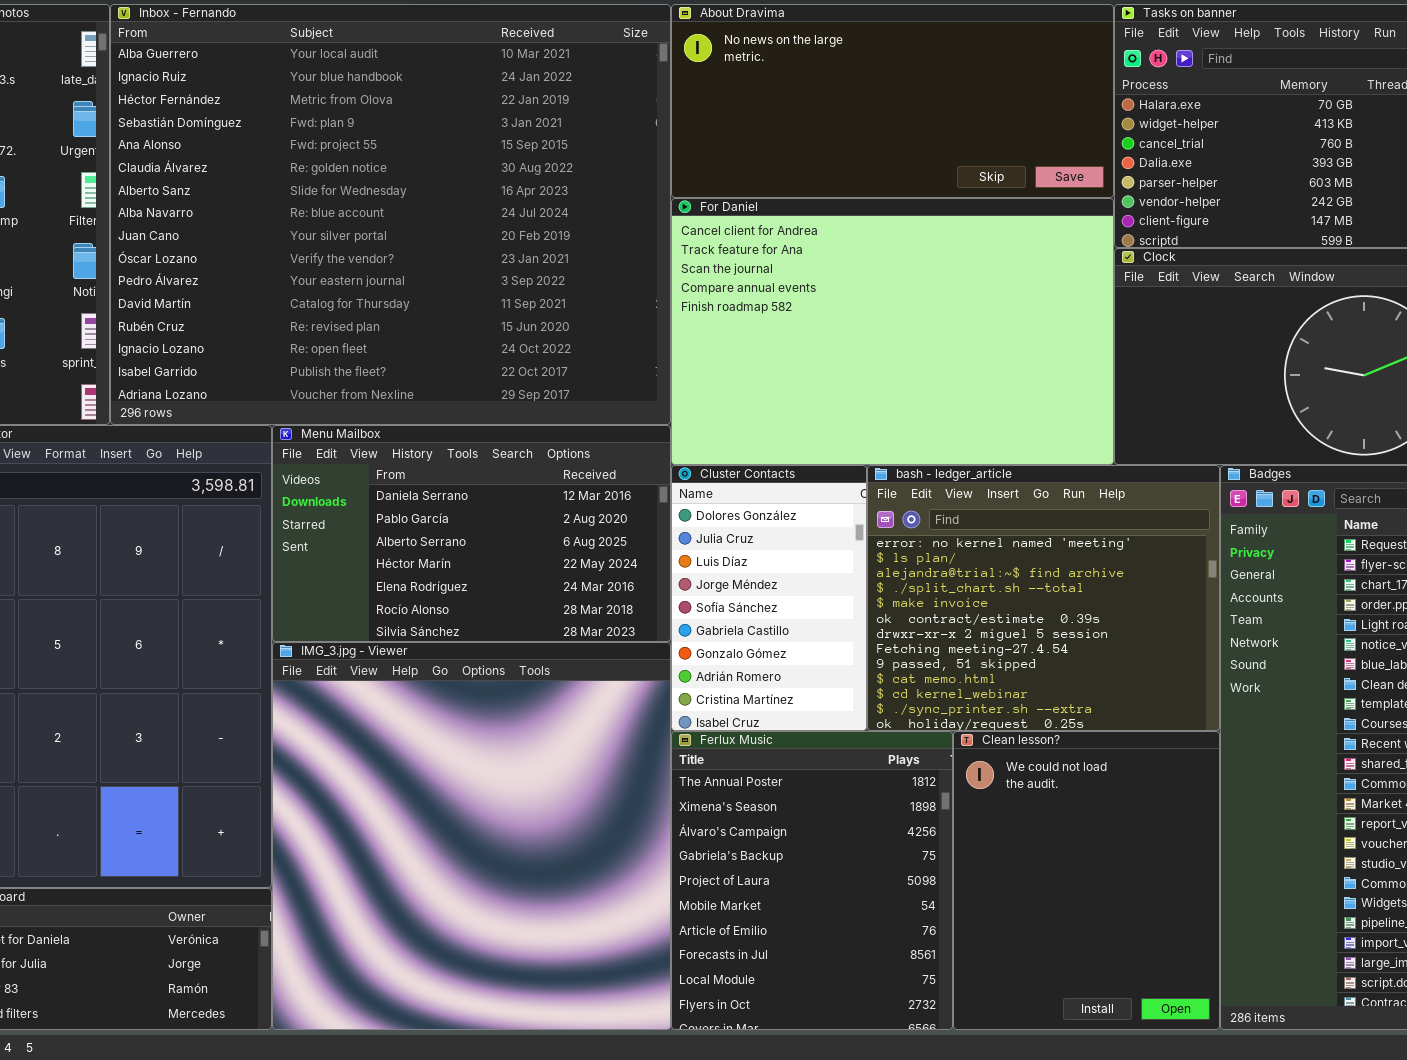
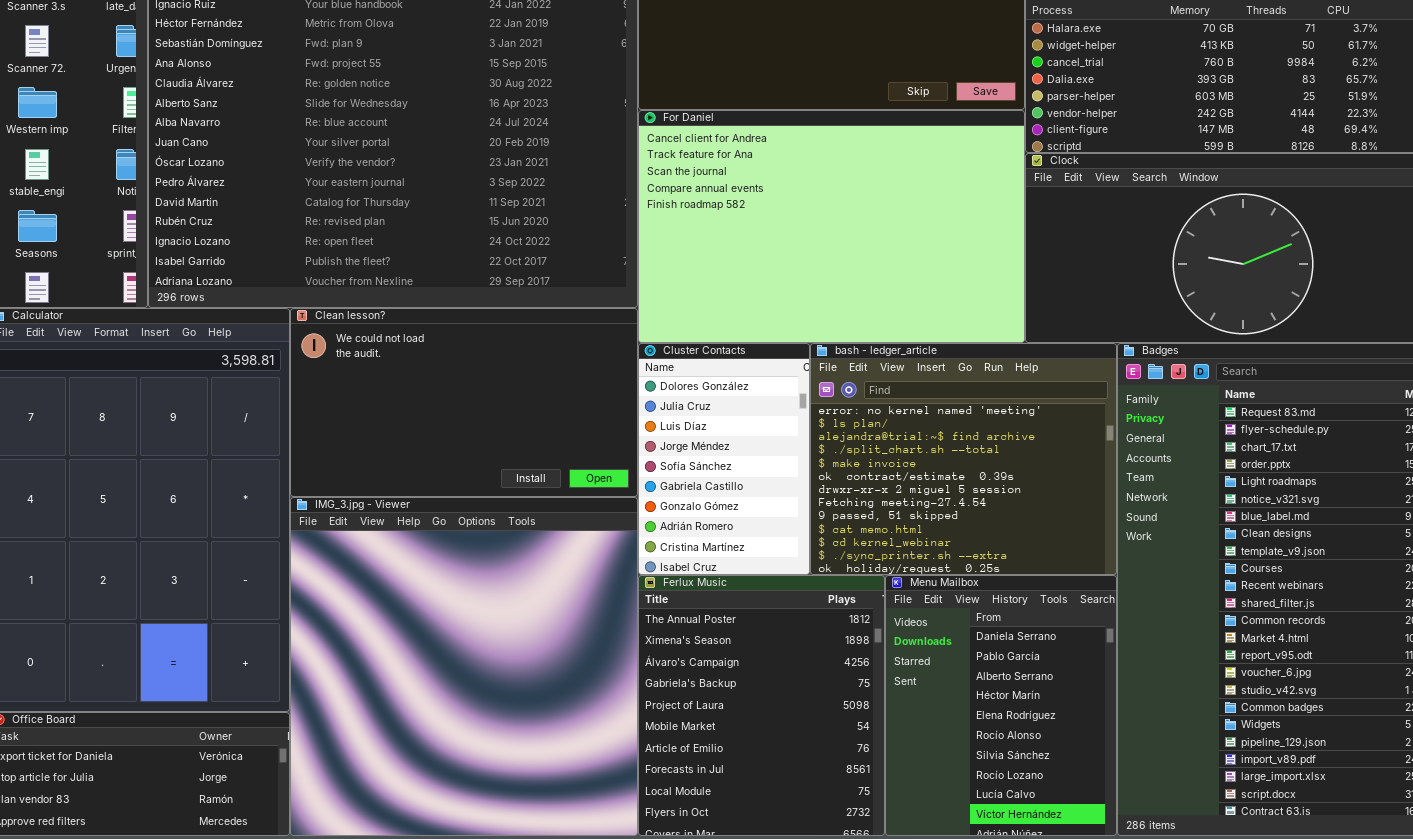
Menu Mailbox: [272,425,671,642] -> [885,575,1117,836], moved, resized
Clean lesson?: [953,731,1220,1030] -> [290,308,638,497], moved, resized

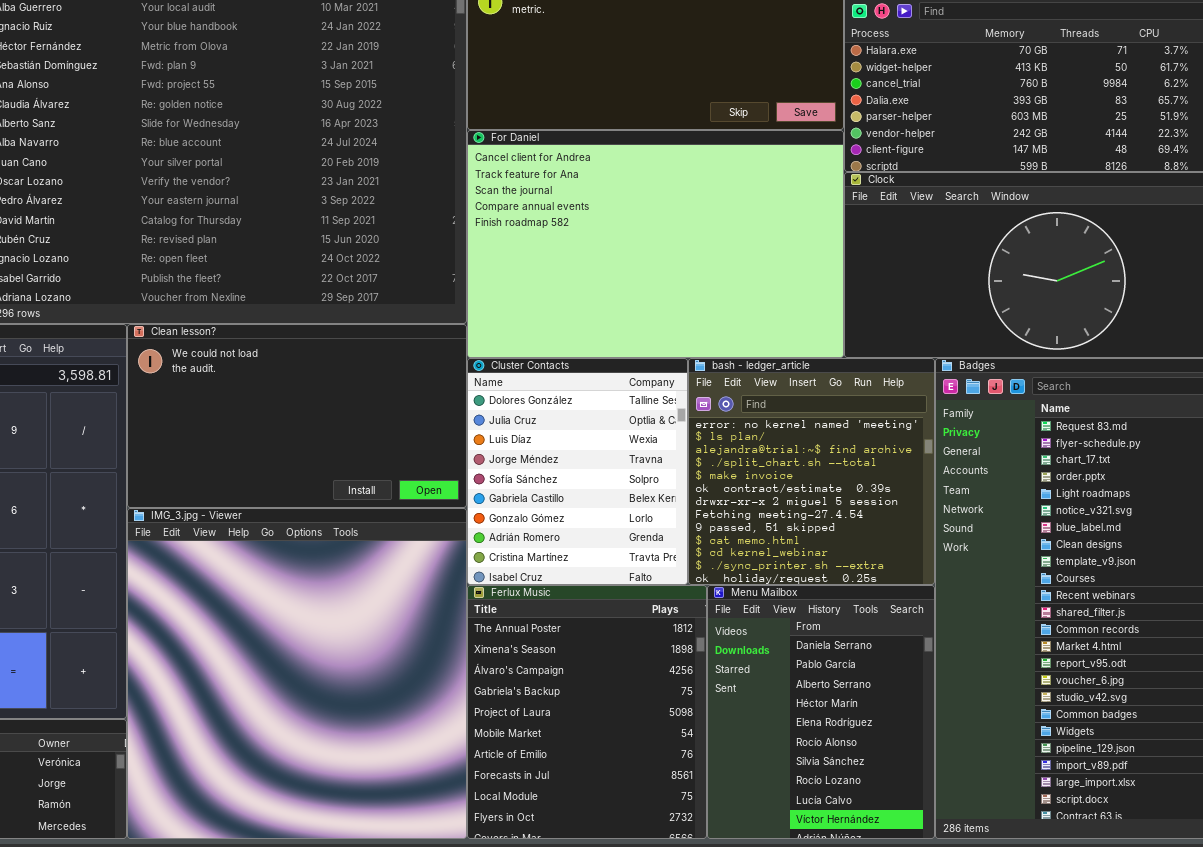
Cluster Contacts: [638,343,810,575] -> [467,358,688,585], resized
bash - ledger_article: [810,343,1117,575] -> [688,358,935,585], resized

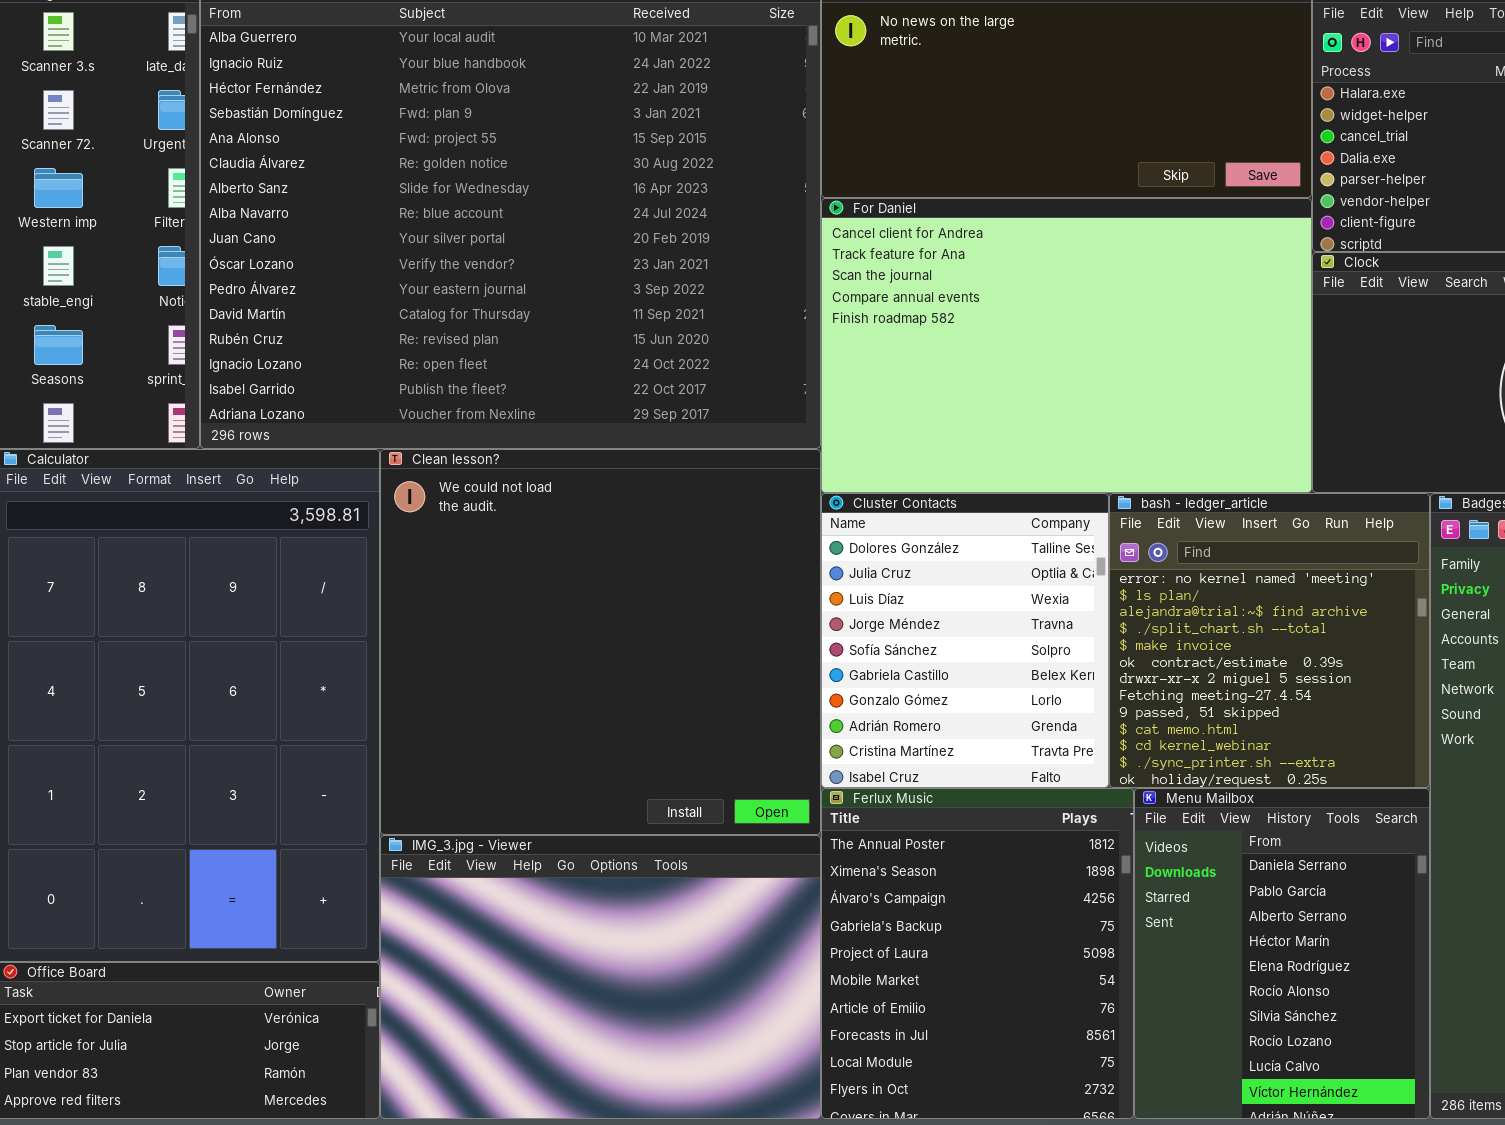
Clean lesson?: [127,324,467,508] -> [380,449,821,835], resized
IMG_3.jpg - Viewer: [127,508,467,839] -> [380,835,821,1119], resized

